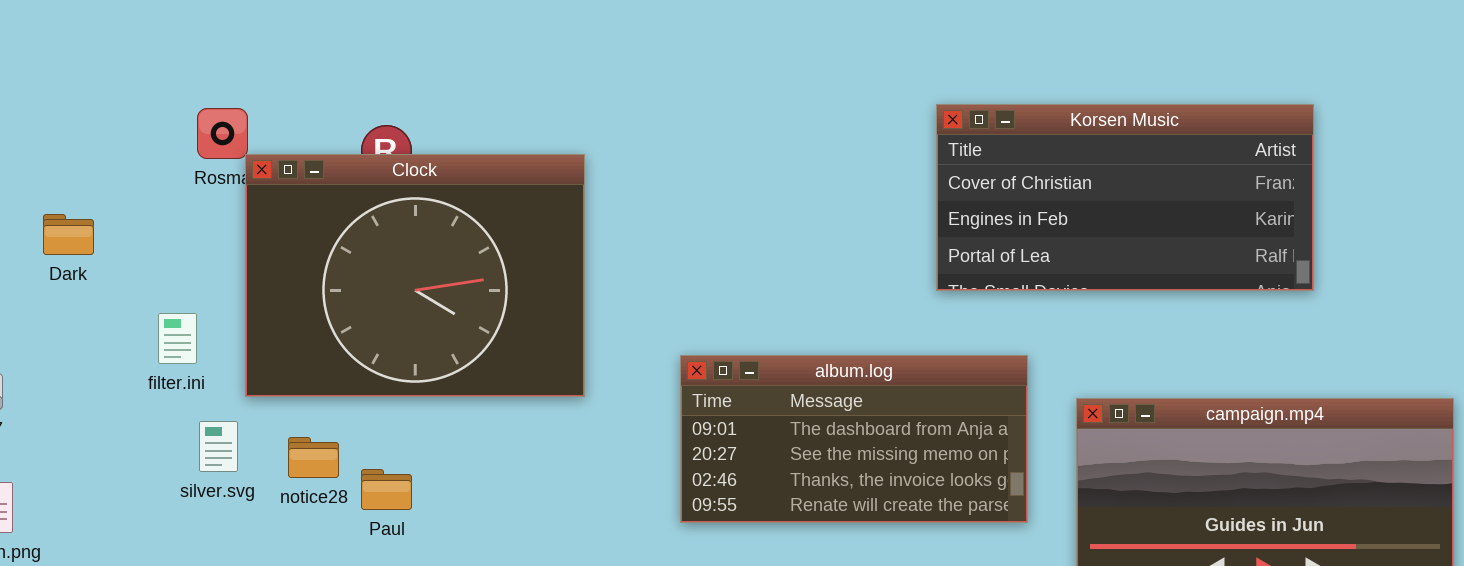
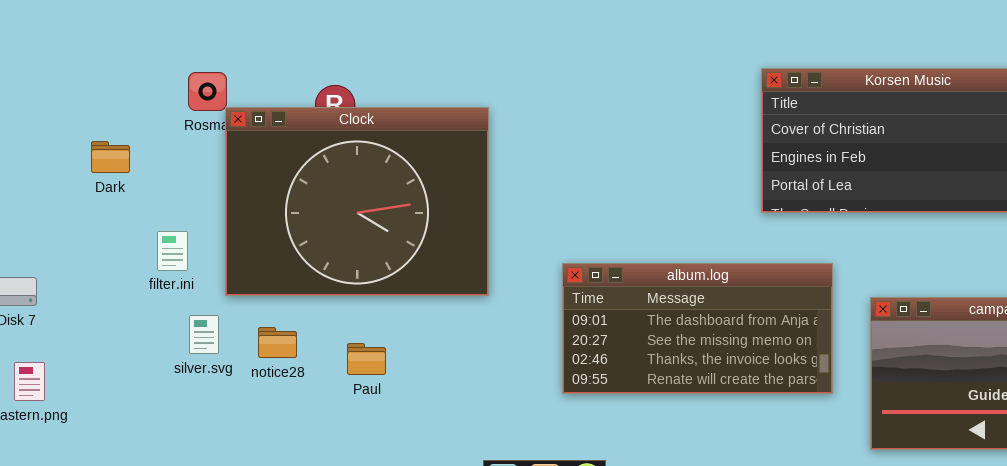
Dark: [43,214,94,255] -> [91,141,130,173], moved
Paul: [361,469,412,510] -> [347,343,386,375], moved

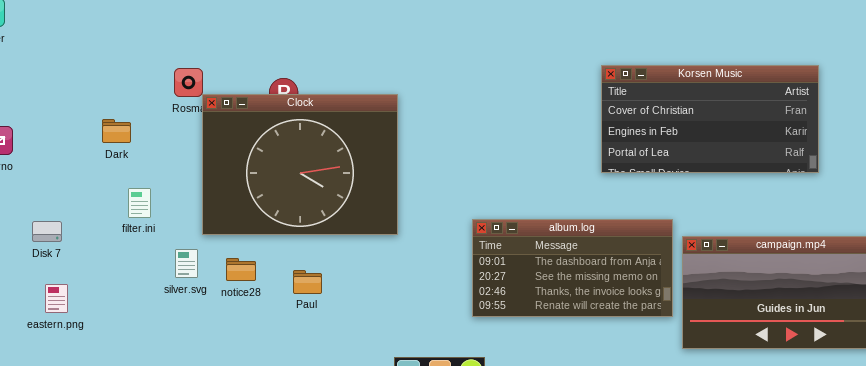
filter.ini: [157,231,188,271] -> [128,188,151,218], moved
album.log: [562,263,833,394] -> [472,219,673,317], moved

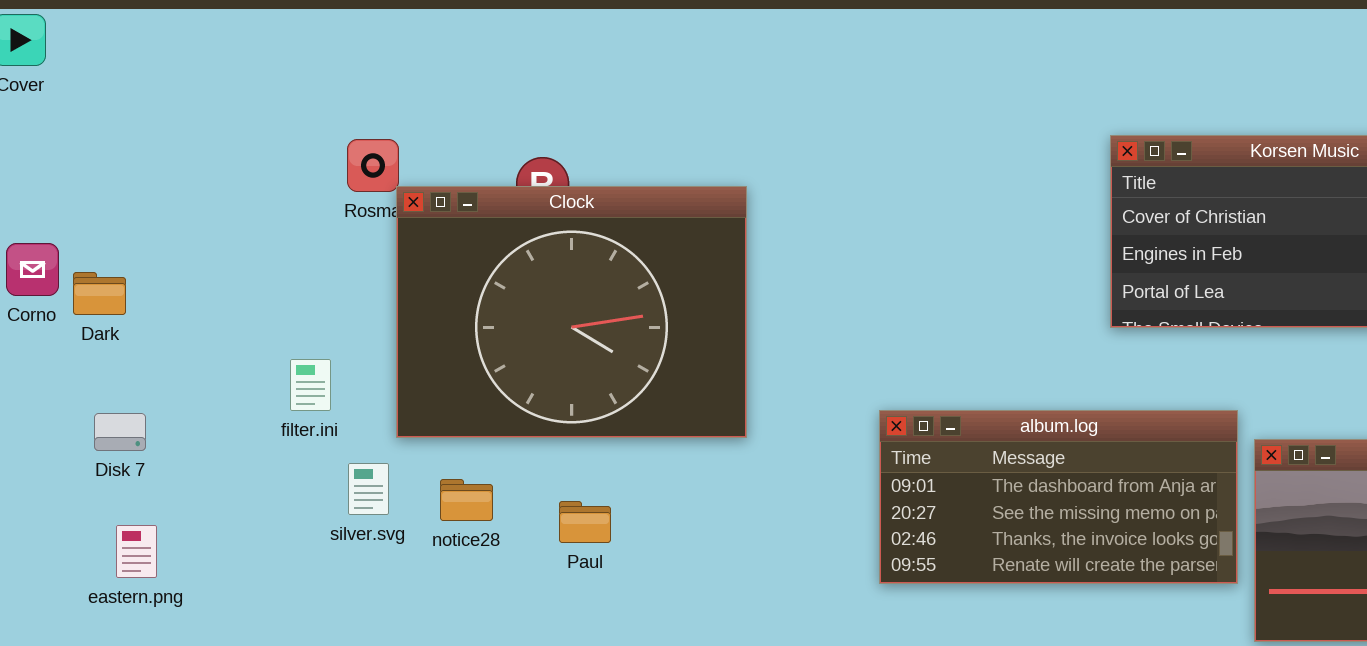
Dark: [102,119,131,143] -> [73,272,126,315], moved
filter.ini: [128,188,151,218] -> [290,359,331,411], moved

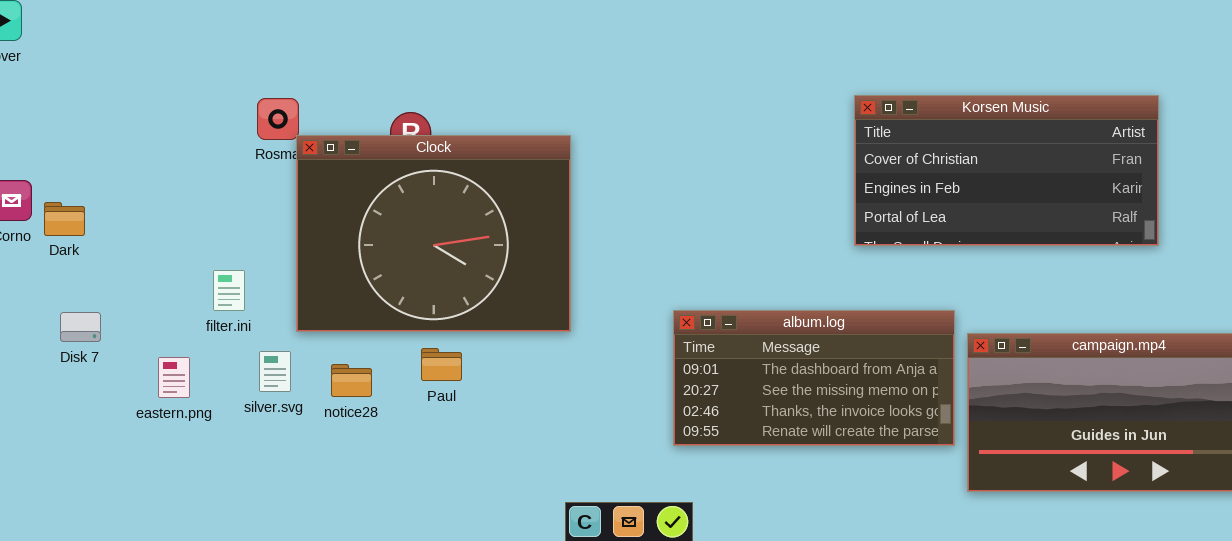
Paul: [559,501,611,543] -> [421,348,462,381], moved
eastern.png: [116,525,157,578] -> [158,357,190,398], moved

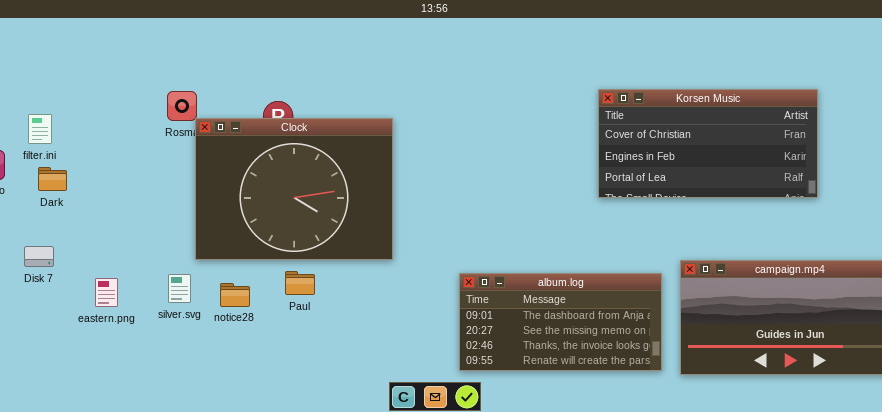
Dark: [44,202,85,236] -> [38,167,67,191], moved
filter.ini: [213,270,245,311] -> [28,114,52,144], moved
album.log: [673,310,955,446] -> [459,273,662,371], moved

